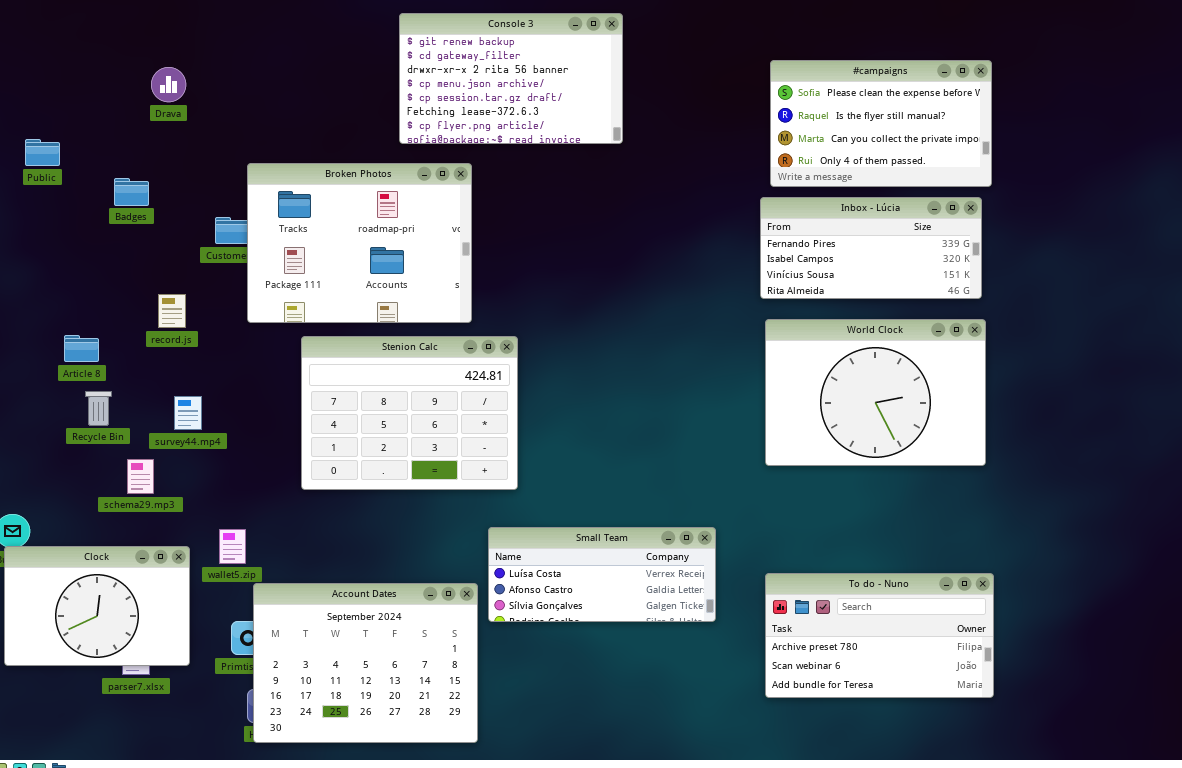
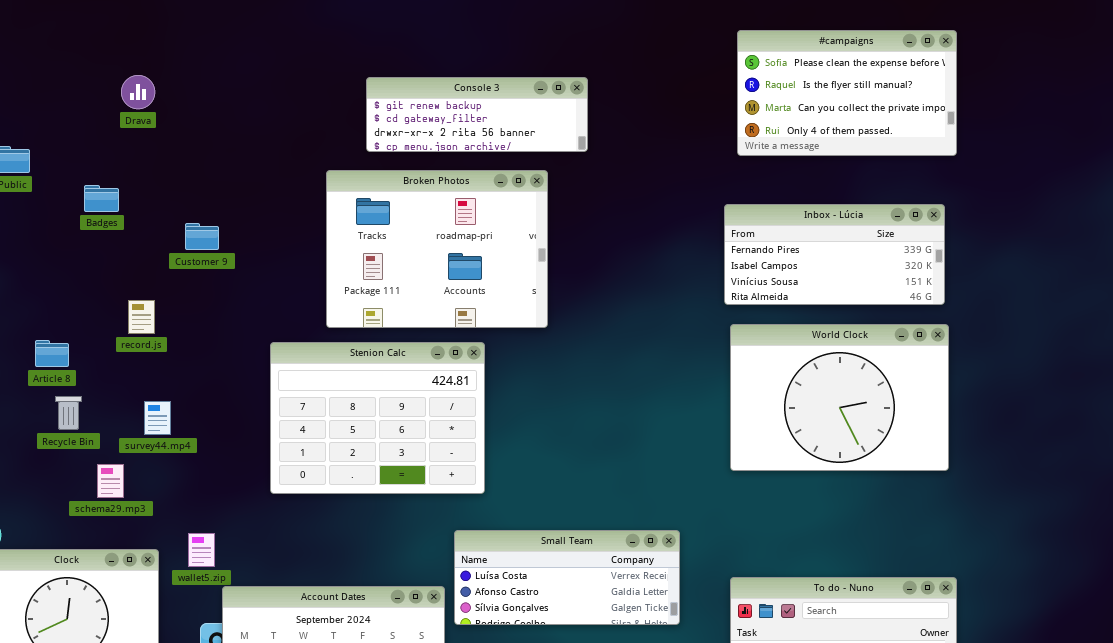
Console 3: [399,13,623,144] -> [366,77,588,152], resized
#campaigns: [770,60,992,187] -> [737,30,957,156], moved
Broken Photos: [247,163,472,323] -> [326,170,548,328], moved

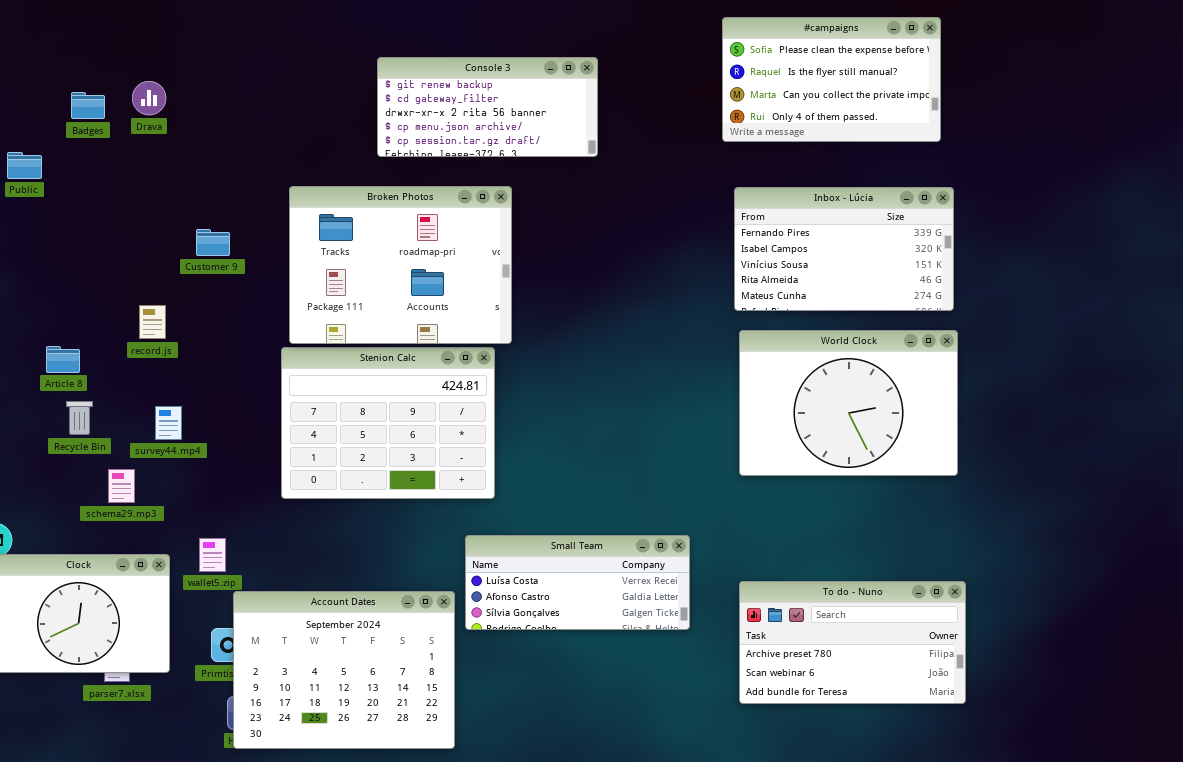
#campaigns: [737,30,957,156] -> [722,17,941,142], moved
Console 3: [366,77,588,152] -> [377,57,598,157], resized
Broken Photos: [326,170,548,328] -> [289,186,512,344], moved
Badges: [84,185,119,212] -> [71,92,105,119], moved
Inbox - Lúcia: [724,204,945,305] -> [734,187,954,311], resized

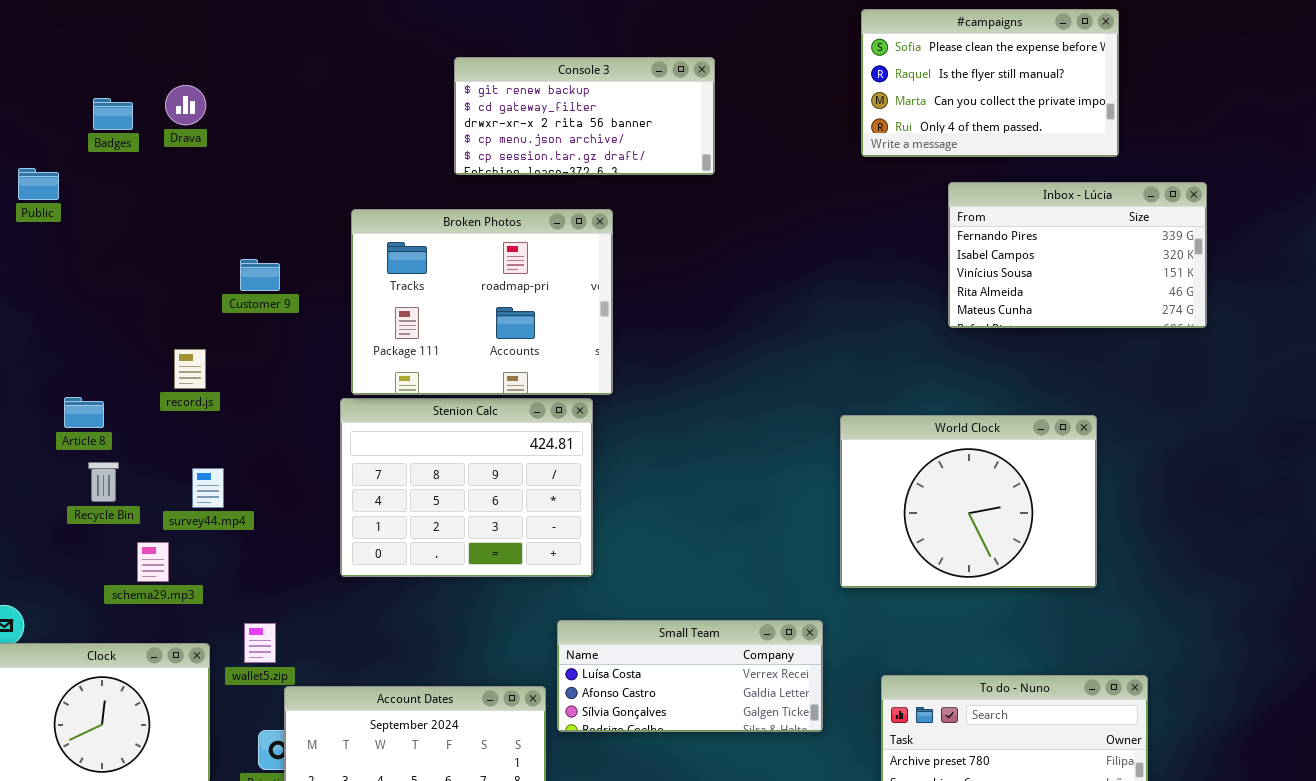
Inbox - Lúcia: [734,187,954,311] -> [948,182,1207,328], moved
World Clock: [739,330,958,476] -> [840,415,1097,588], moved

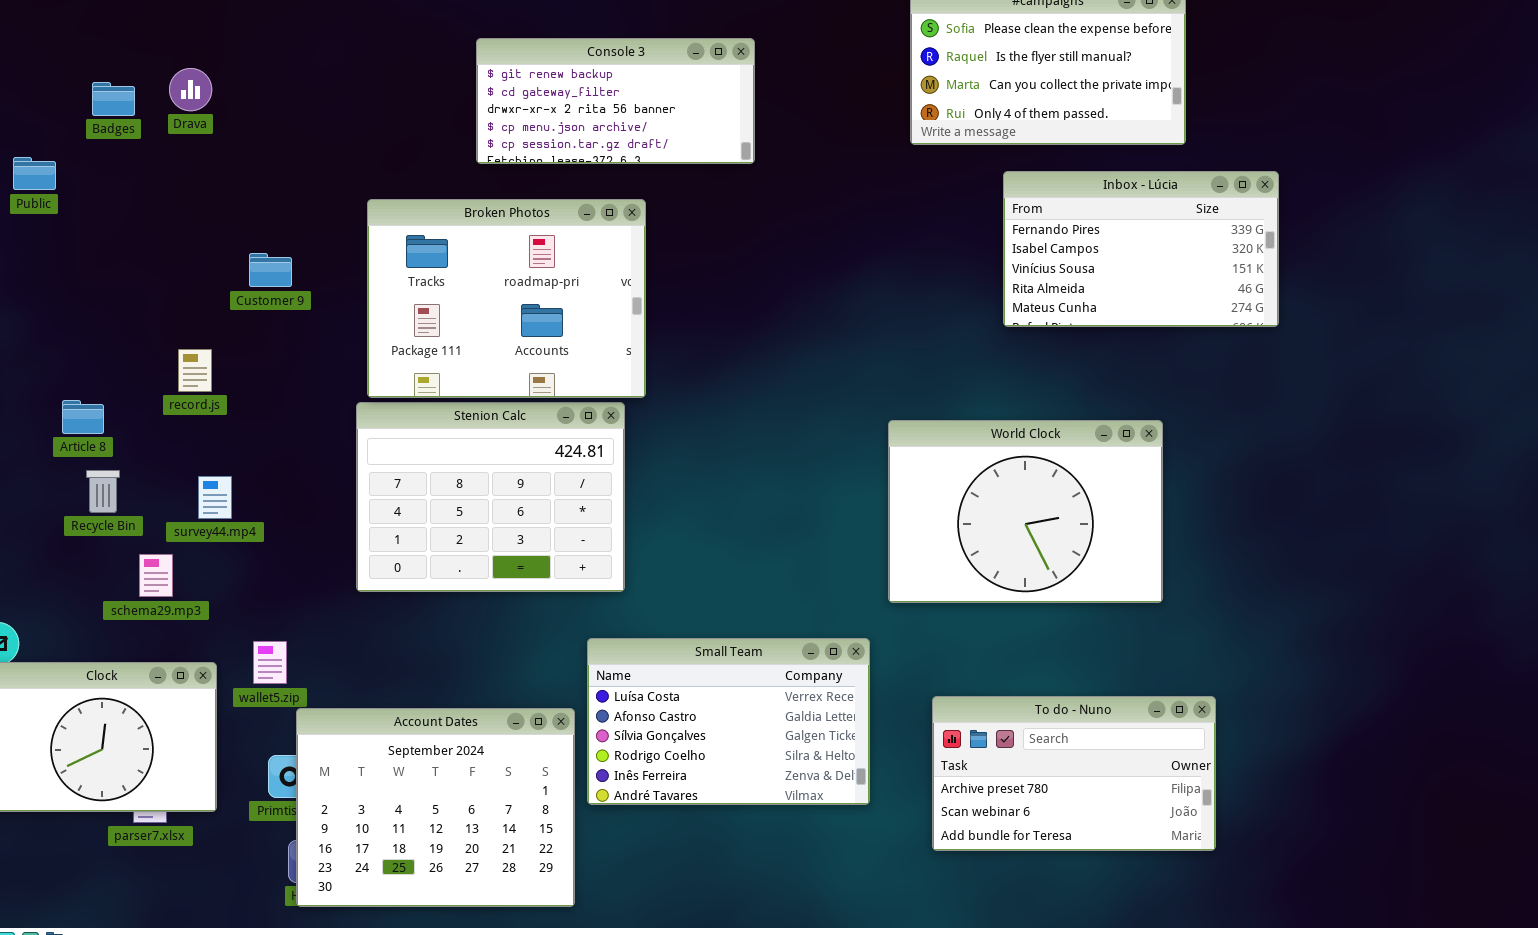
Small Team: [557,620,823,732] -> [587,638,870,805], resized

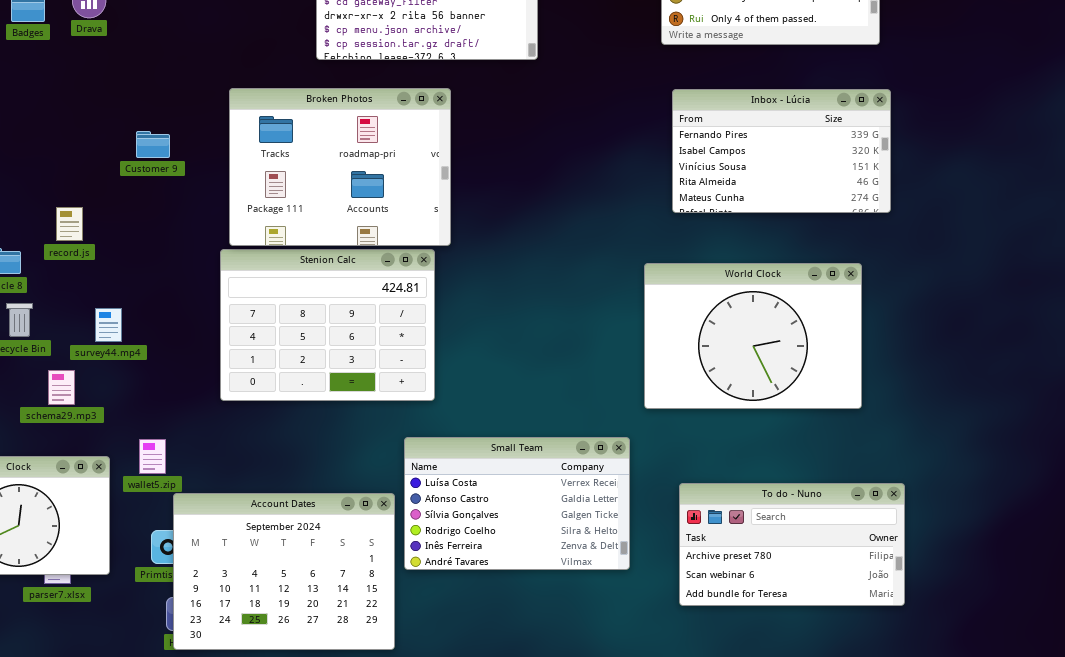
Inbox - Lúcia: [1003,171,1279,327] -> [672,89,891,213], moved
record.js: [178,349,212,392] -> [56,207,83,241], moved

